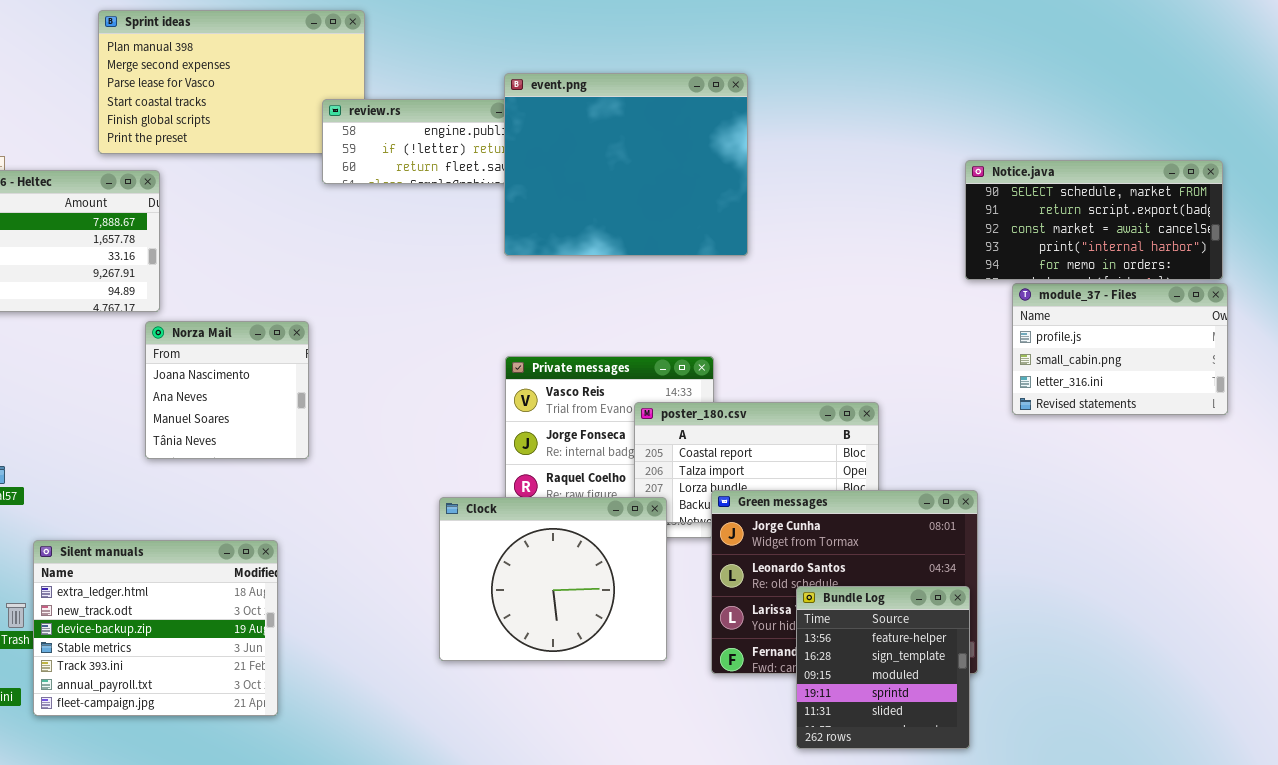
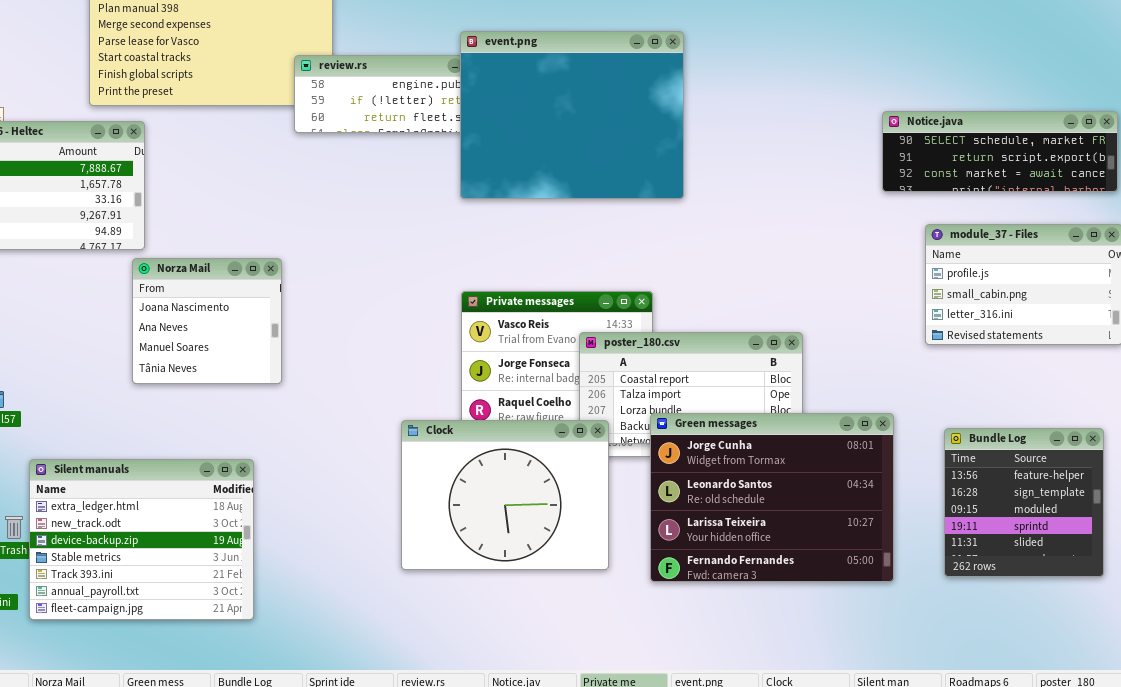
Notice.java: [965,160,1223,280] -> [882,111,1118,192], resized
Bundle Log: [796,586,970,749] -> [944,428,1104,577], moved

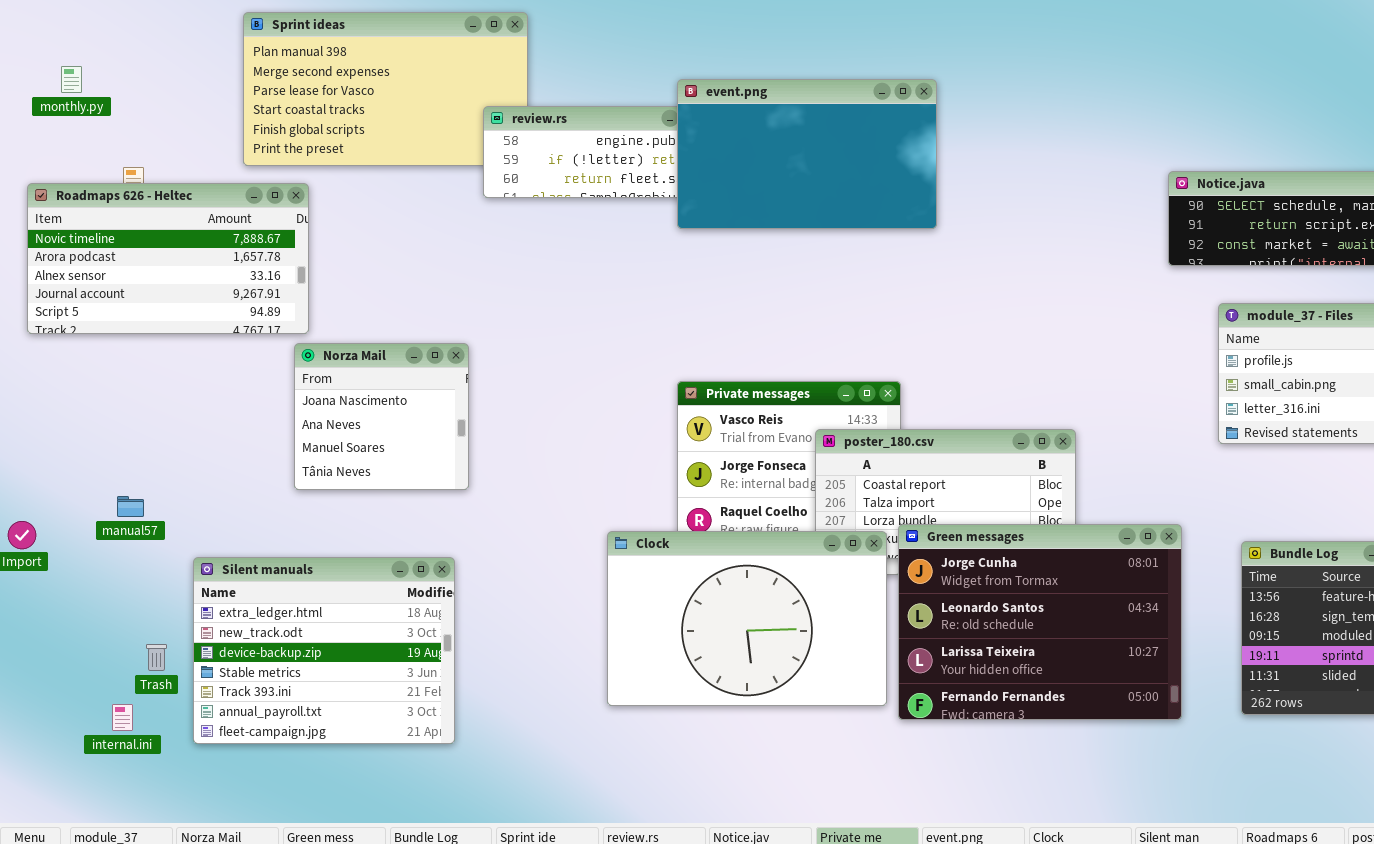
event.png: [460,31,684,199] -> [677,79,937,229], resized
Clock: [401,420,609,570] -> [607,531,887,706], resized
Silent manuals: [29,459,254,620] -> [193,557,455,744], moved

